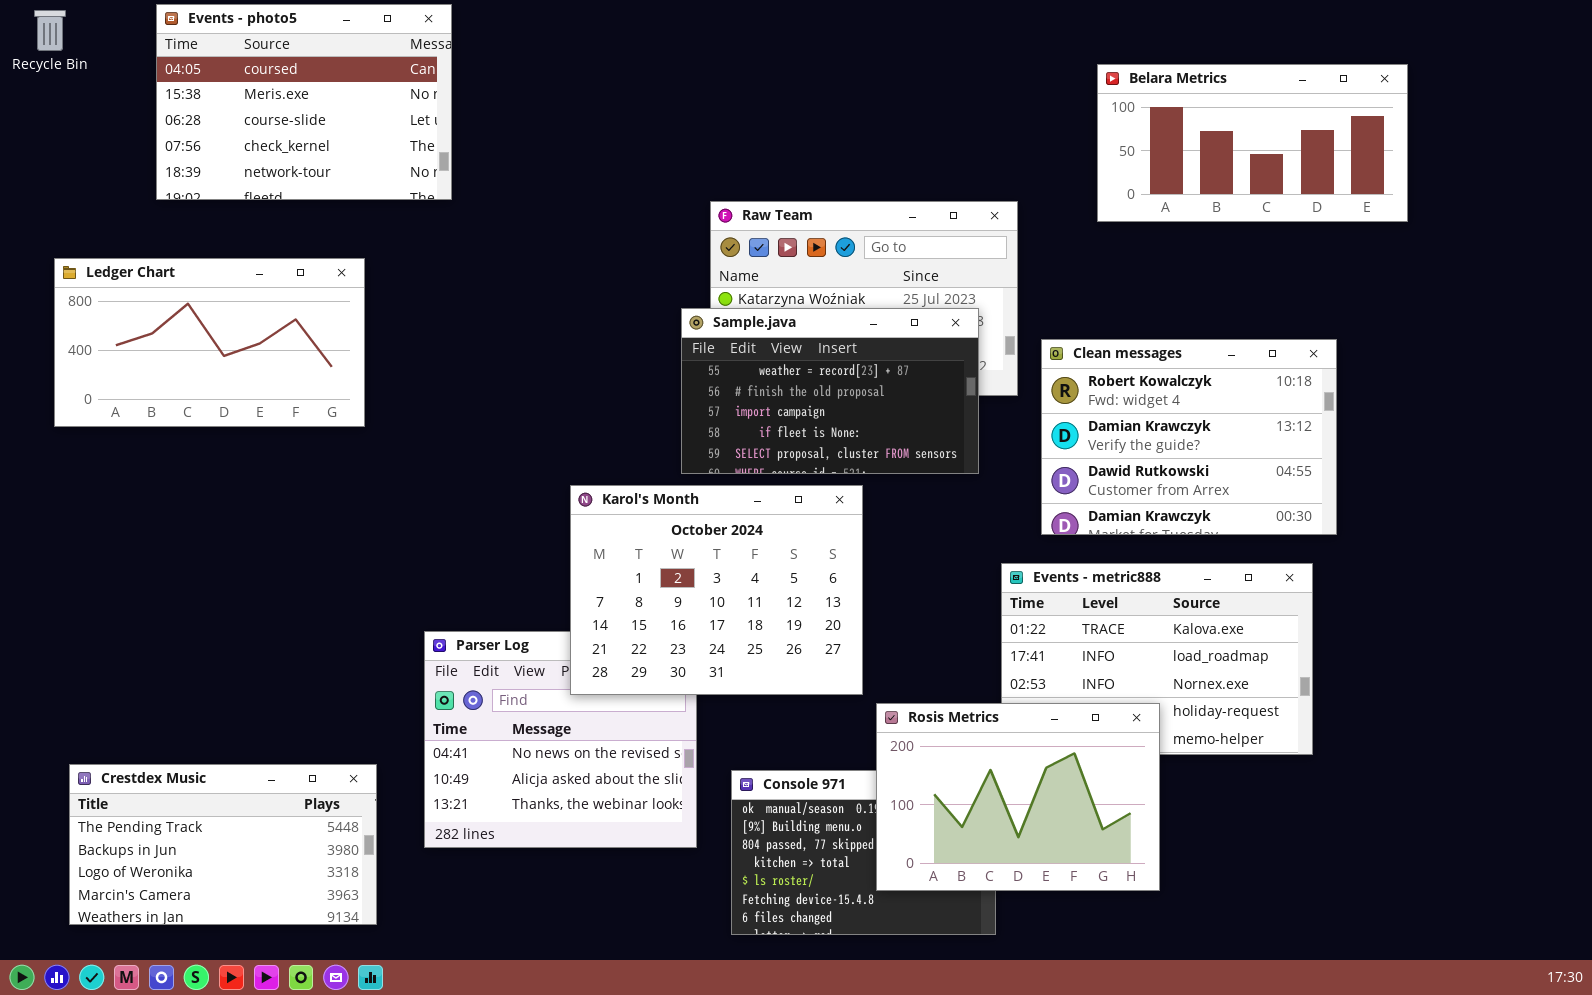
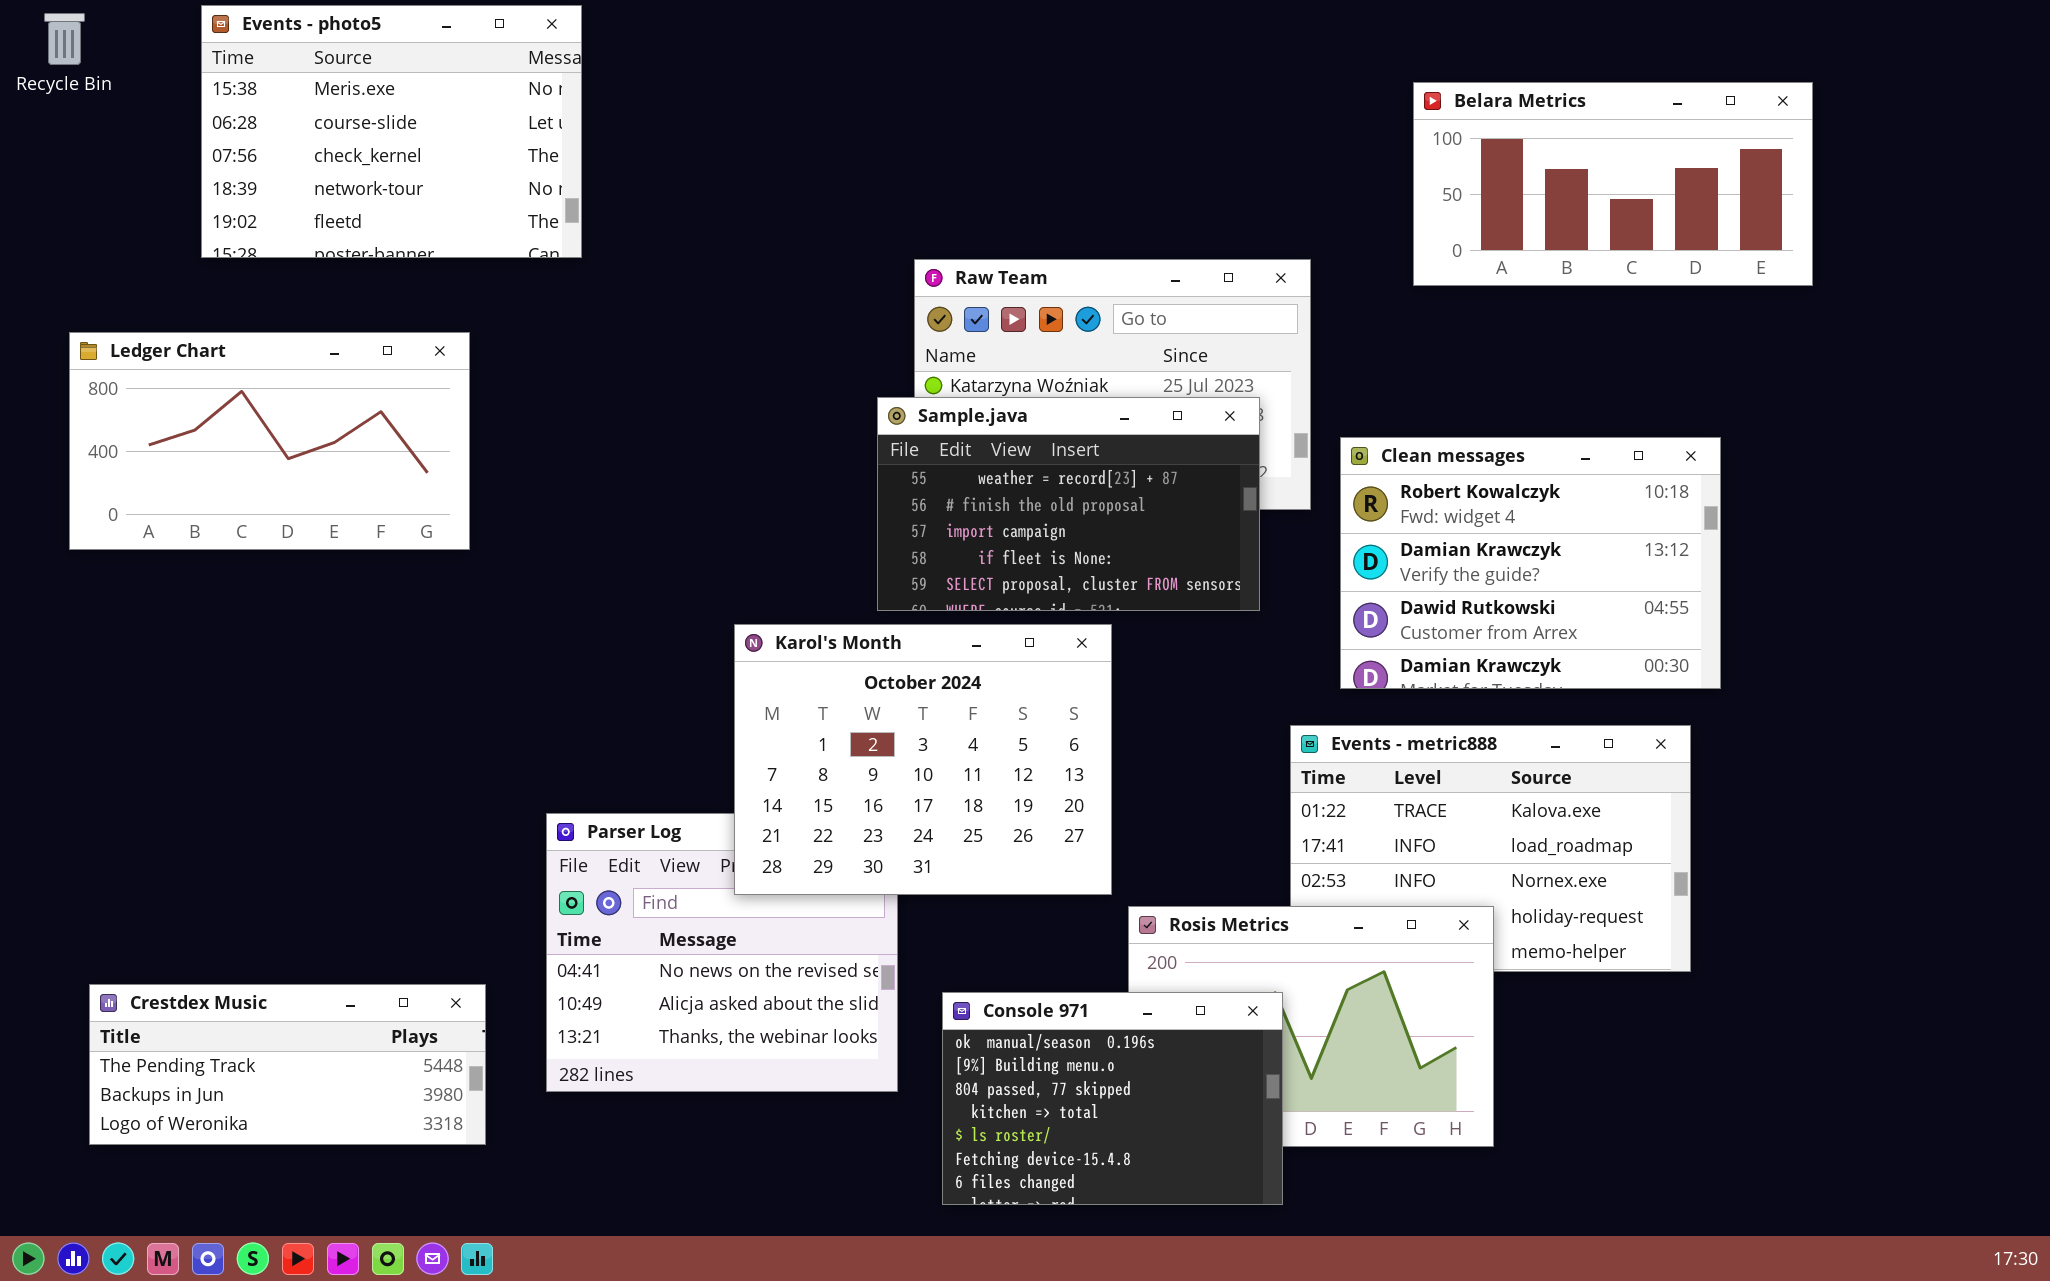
Events - photo5: [156,4,452,200] -> [201,5,582,258], scrolled down 1 row
Crestdex Music: [69,764,377,925] -> [89,984,486,1145], resized
Console 971: [731,770,996,935] -> [942,992,1283,1205], raised

